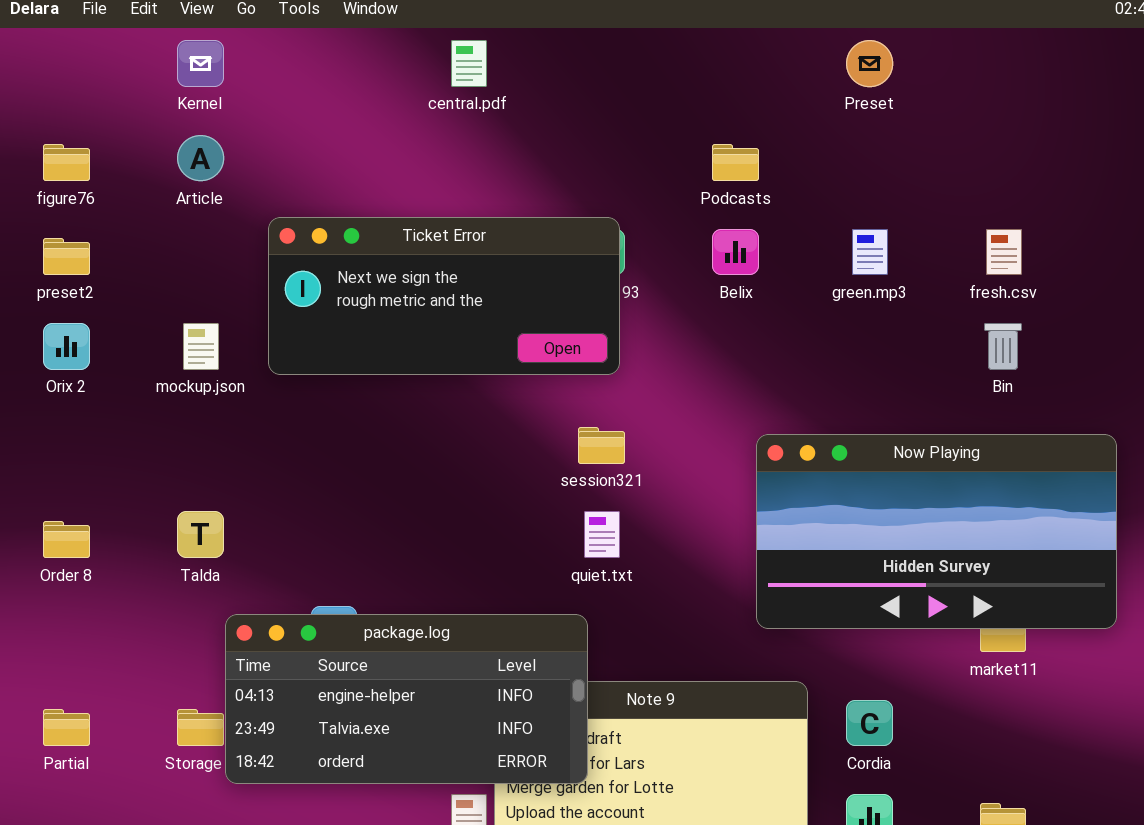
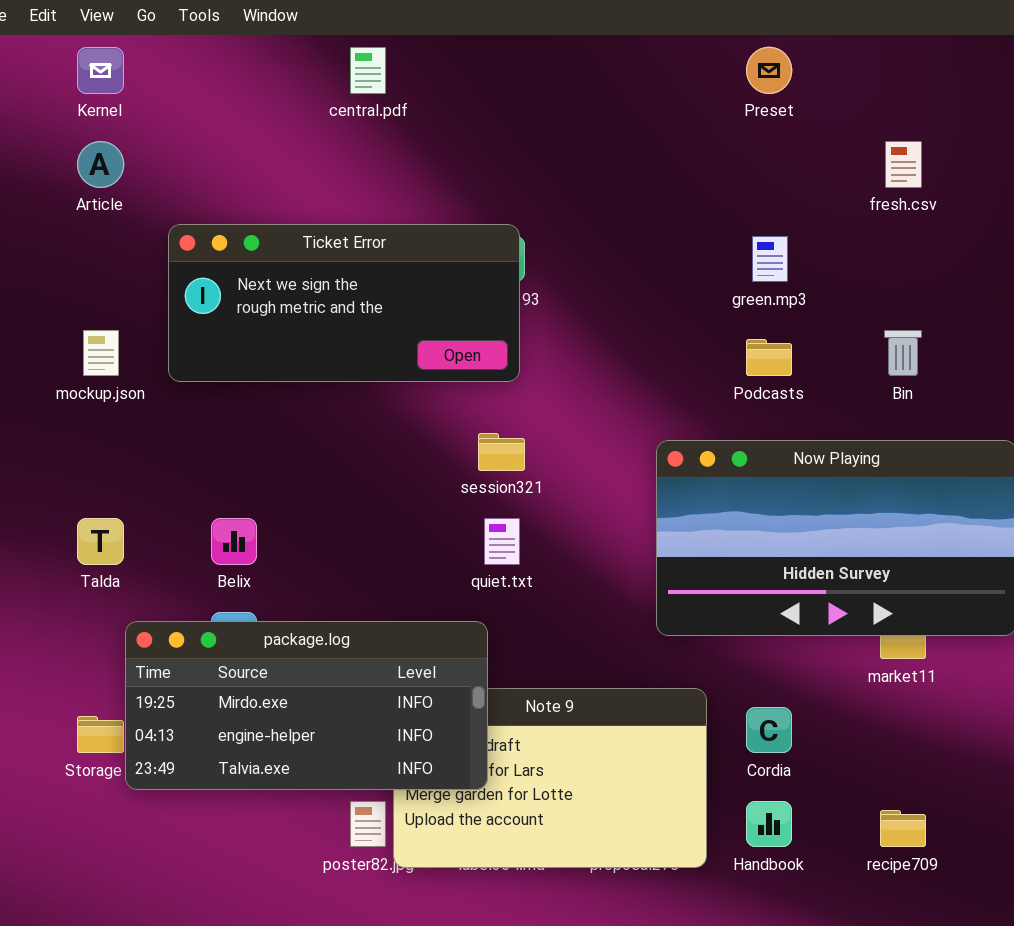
Podcasts: [712,144,759,181] -> [746,339,792,376], moved
Belix: [712,229,759,275] -> [211,518,257,565], moved
fresh.csv: [986,229,1022,275] -> [885,141,922,188], moved
package.log: [225,614,588,784] -> [125,621,488,790], scrolled up 1 row

